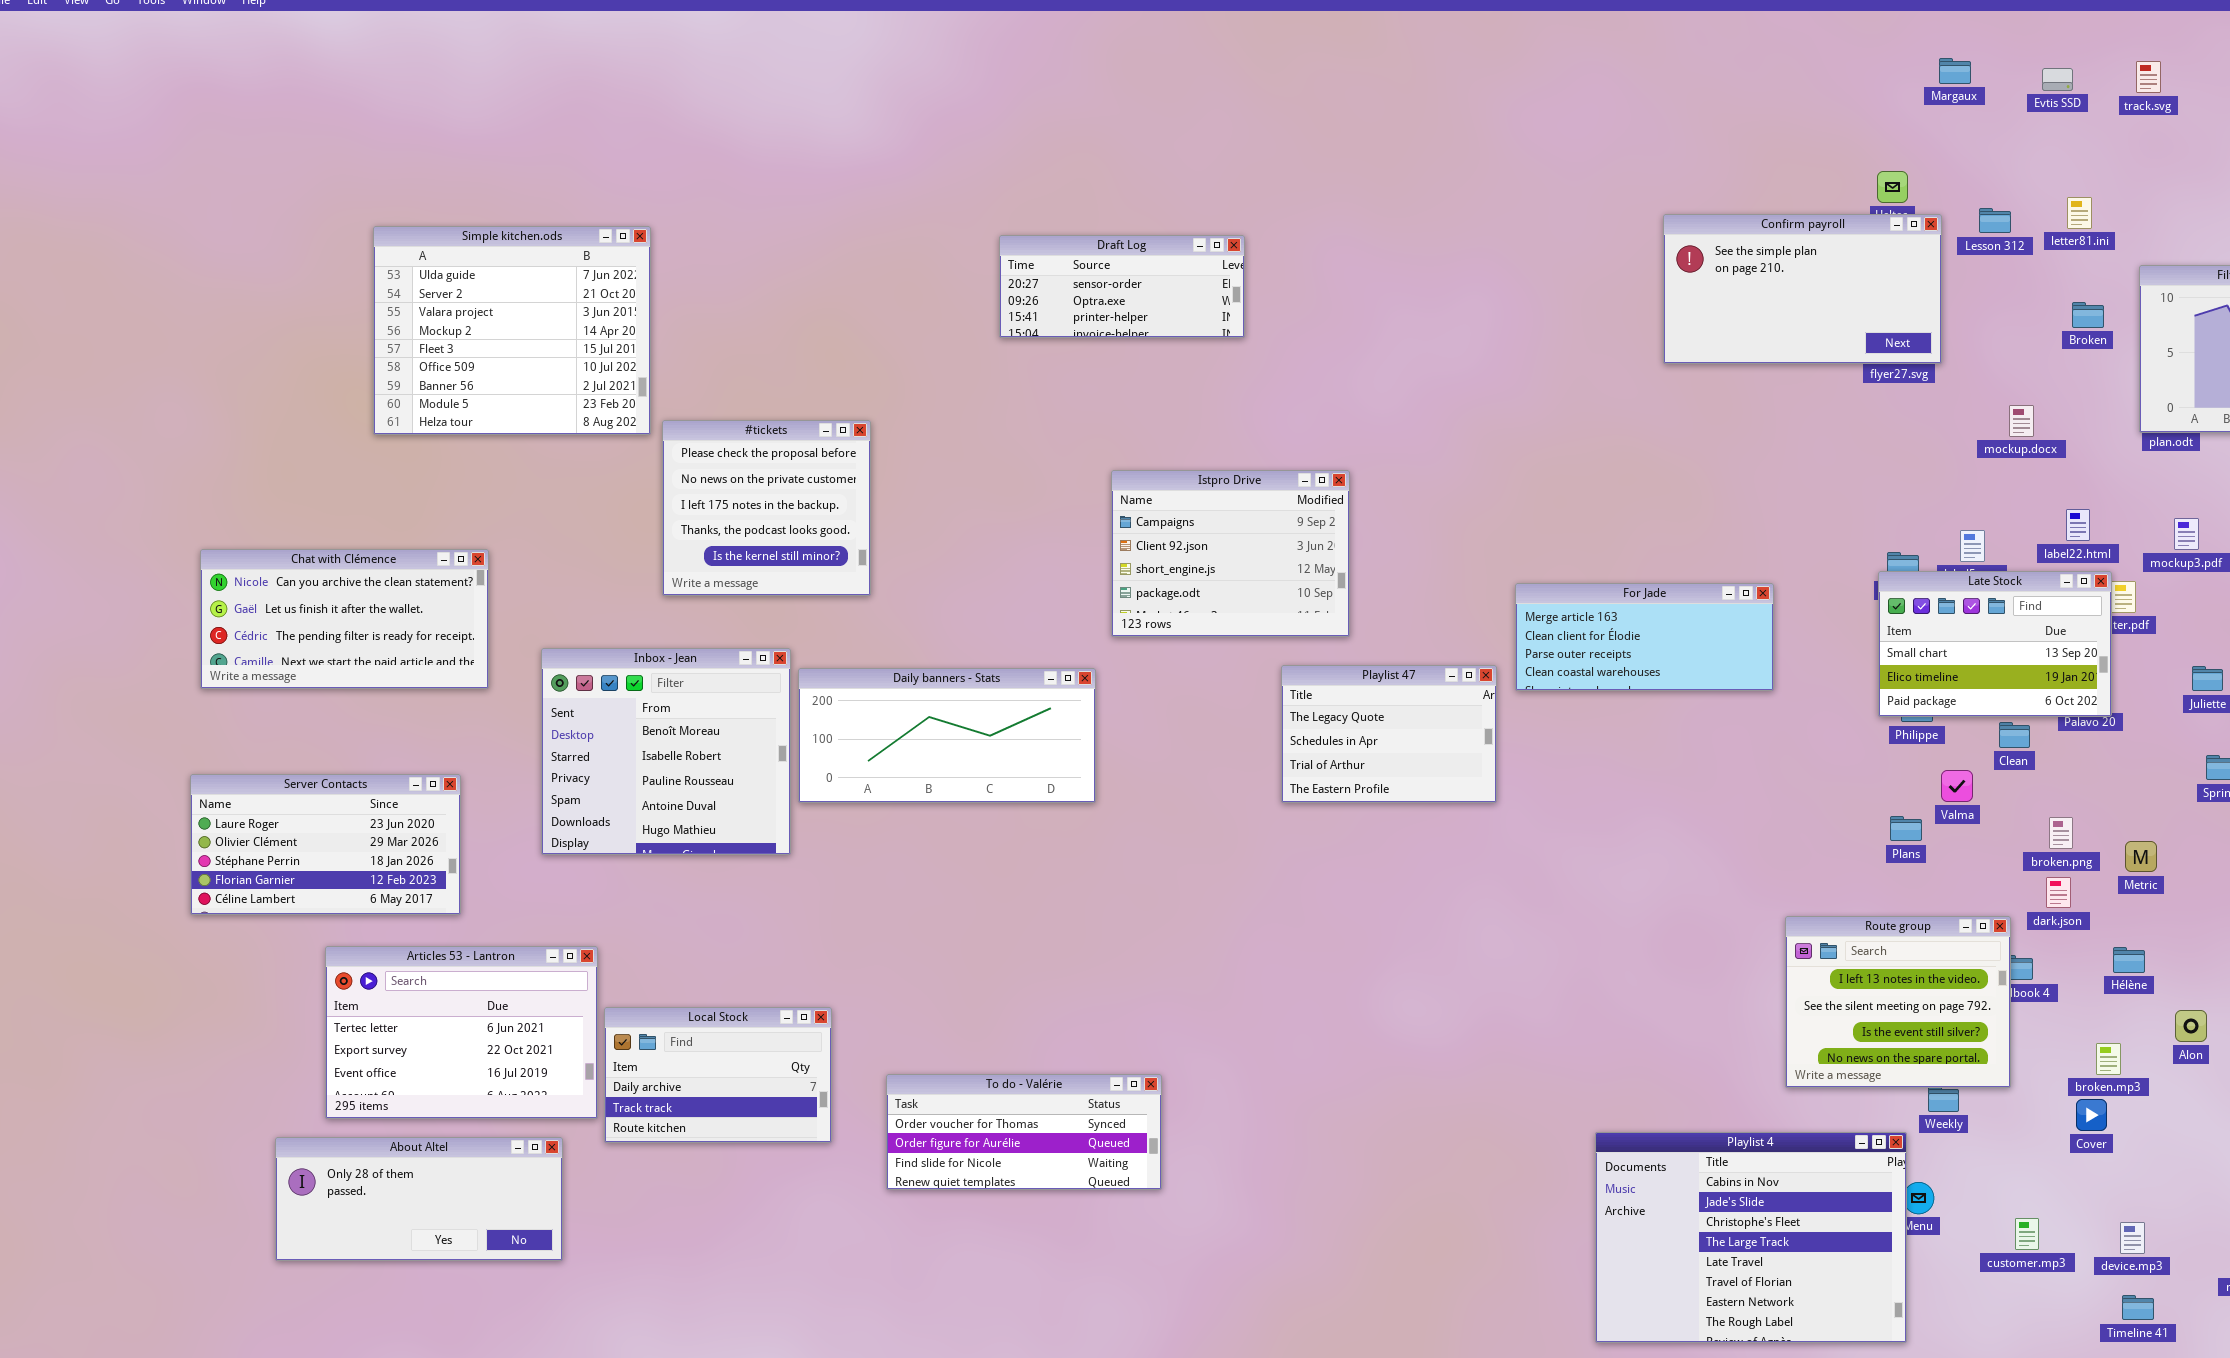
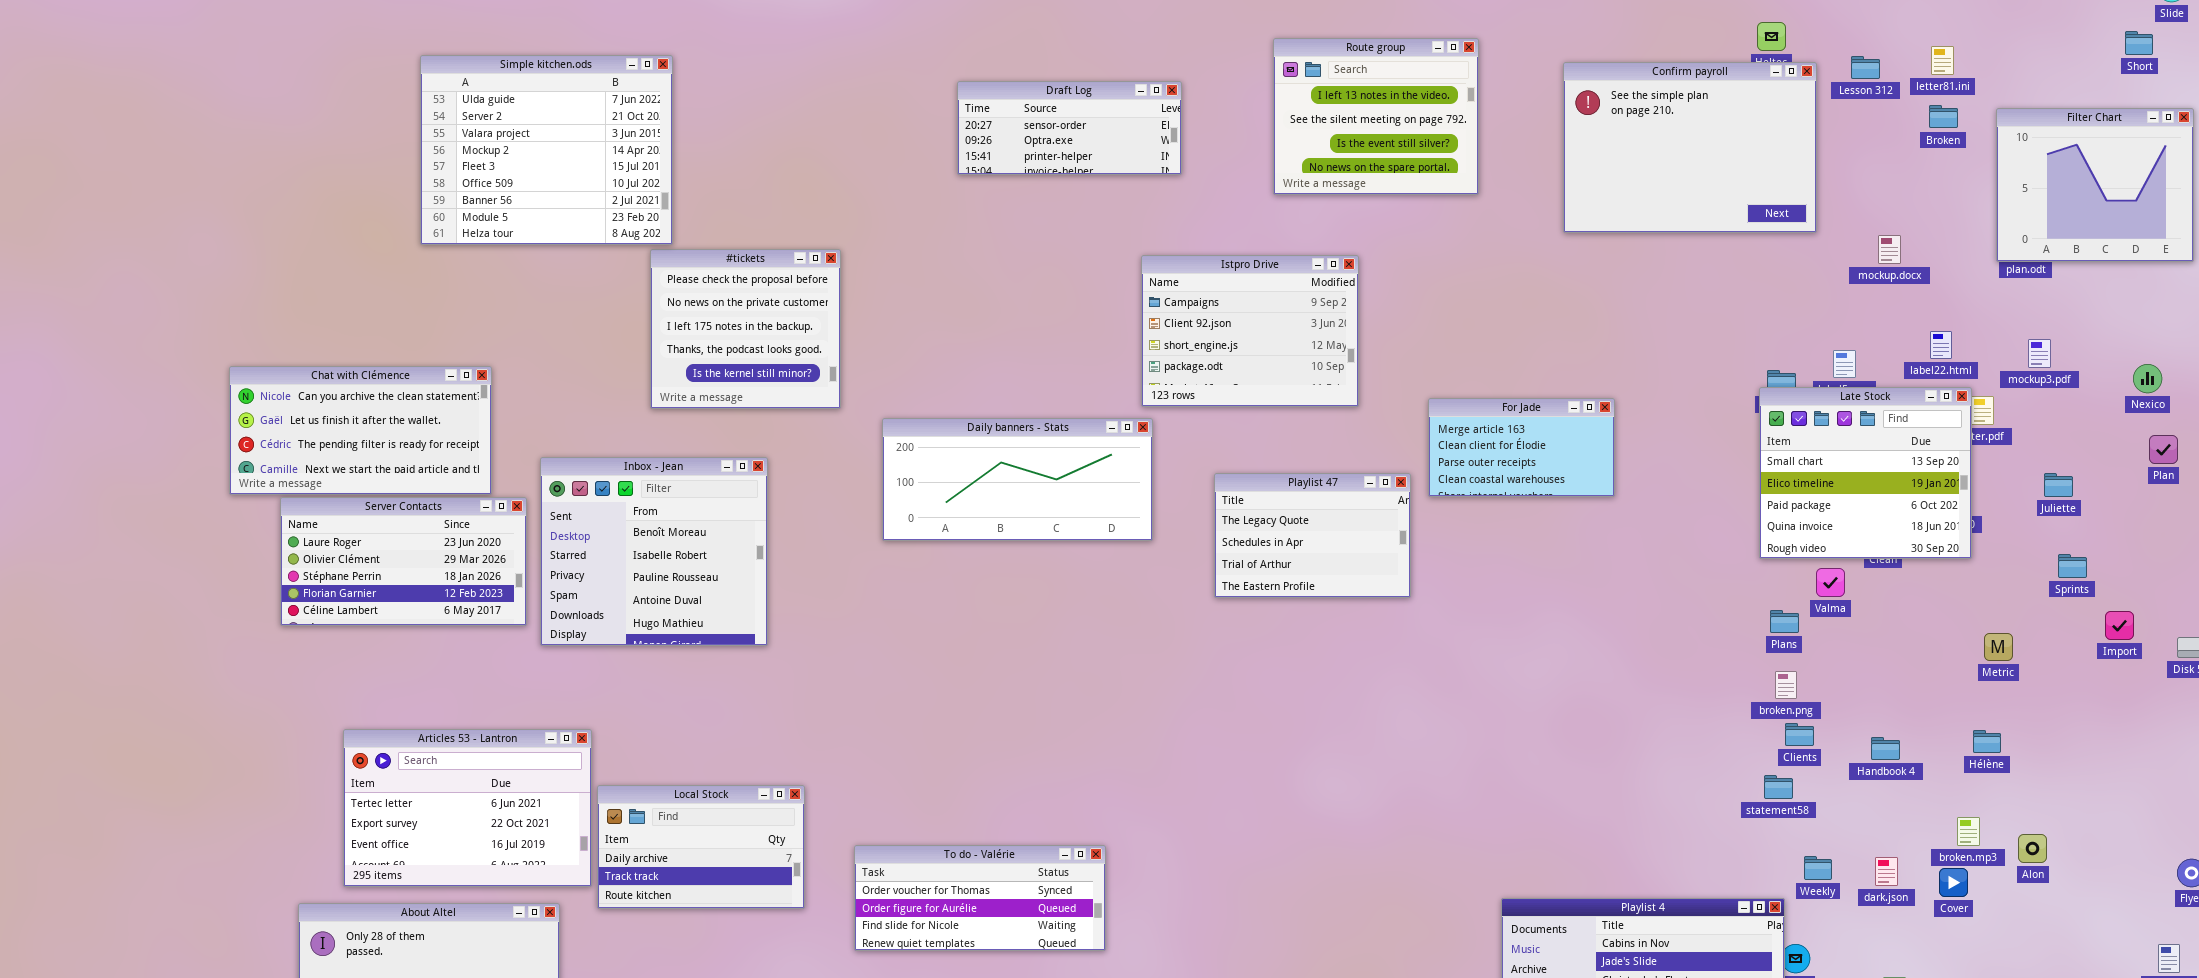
Confirm payroll: [1663,214,1942,364] -> [1563,62,1817,233], resized
Simple kitchen.ods: [373,226,651,435] -> [420,55,673,245], moved
Broken: [2072,302,2104,328] -> [1929,105,1958,128], moved
Istpro Drive: [1111,470,1350,637] -> [1141,255,1359,407], moved
Late Stock: [1878,571,2112,717] -> [1759,387,1972,559], resized
For Jade: [1515,583,1774,691] -> [1428,398,1615,497], resized
Daily banners - Stats: [798,668,1096,803] -> [882,418,1153,541], moved
Server Contacts: [190,774,461,915] -> [280,497,527,626], moved
broken.png: [2049,817,2073,849] -> [1775,671,1797,699], moved
dark.json: [2046,877,2071,908] -> [1875,857,1898,886], moved
Route group: [1785,916,2011,1088] -> [1273,38,1479,195], moved
Alon: [2175,1010,2207,1042] -> [2018,834,2047,863], moved

